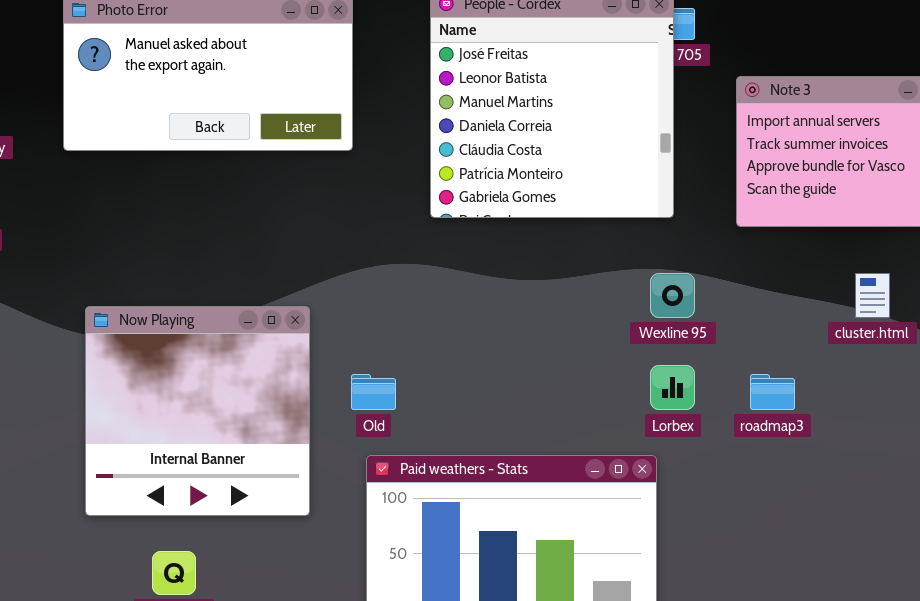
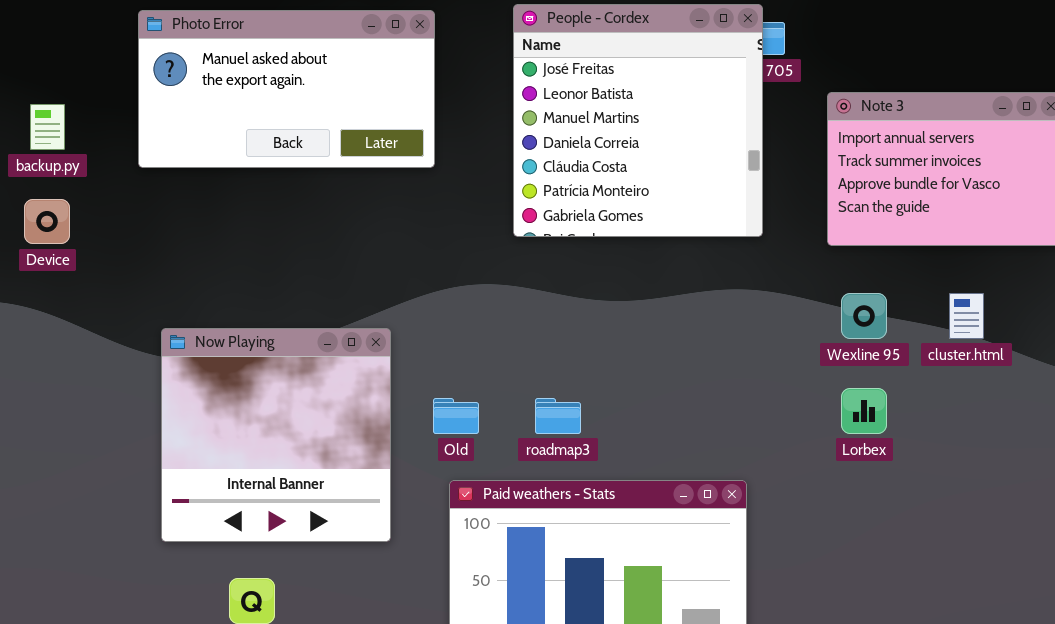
Wexline 95: [650,273,695,318] -> [841,293,887,339], moved
Lorbex: [650,365,695,410] -> [841,388,887,434], moved
roadmap3: [750,374,795,410] -> [535,398,581,434], moved

